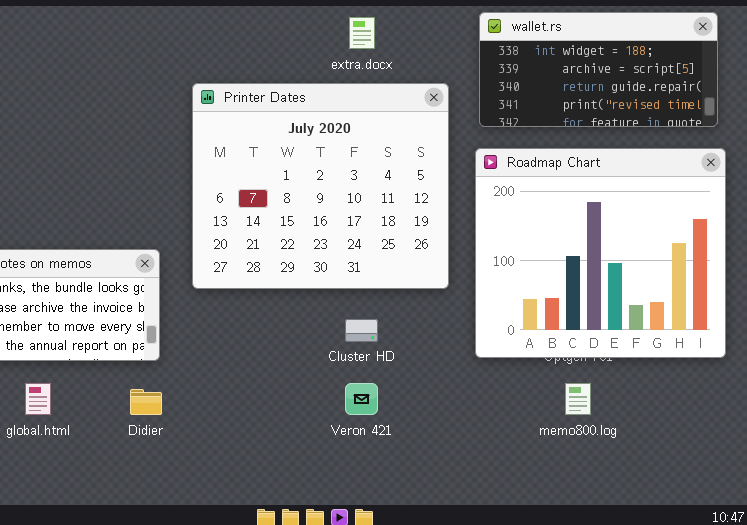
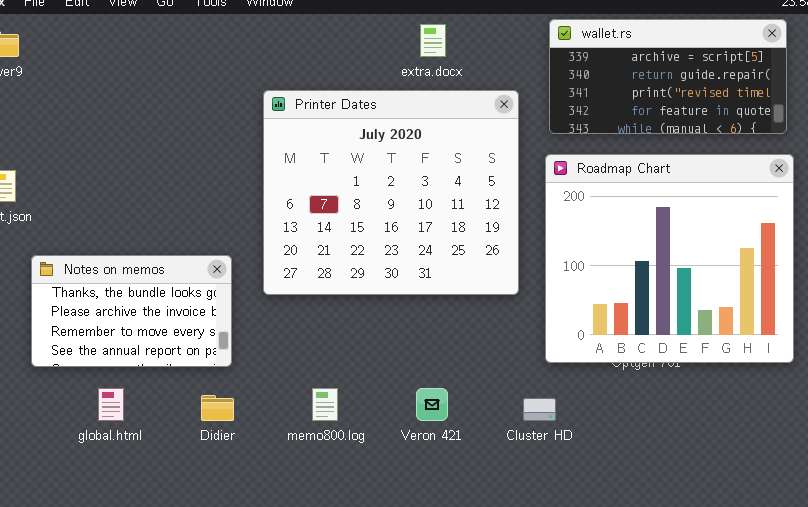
wallet.rs: [479,12,718,127] -> [549,19,787,134], scrolled down 1 row
Cluster HD: [345,319,378,342] -> [523,398,556,421], moved
memo800.log: [565,383,591,415] -> [312,388,338,421], moved

